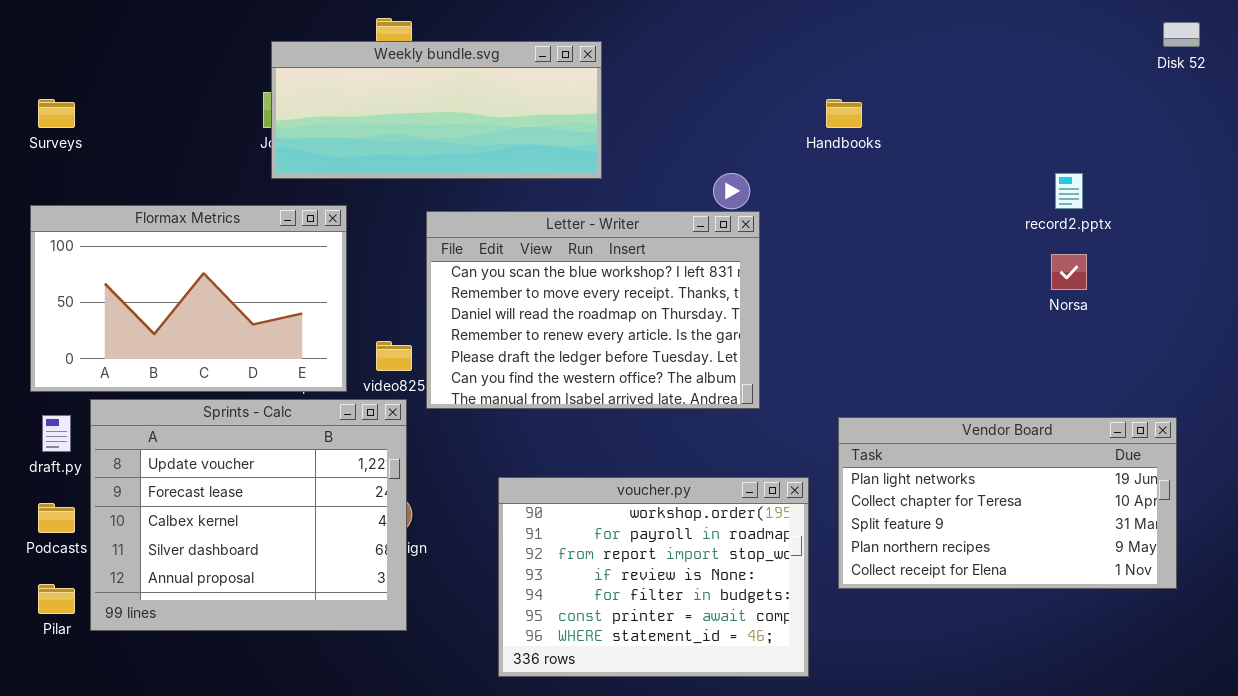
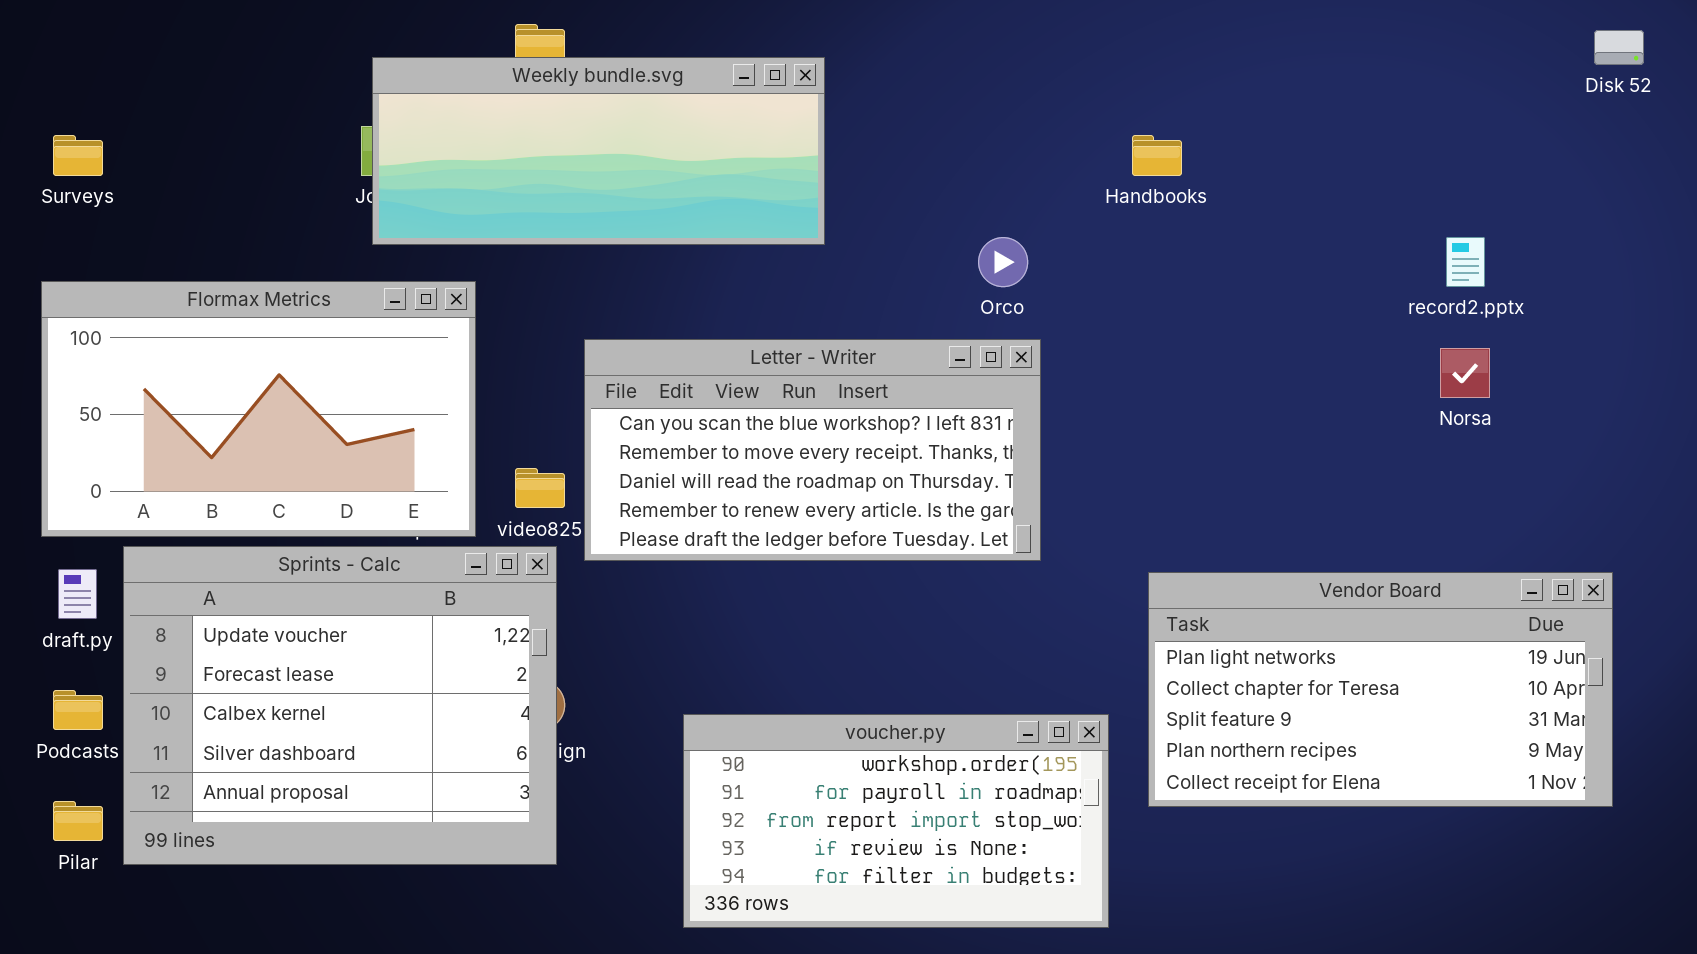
Letter - Writer: [426,211,760,409] -> [584,339,1041,561], resized
voucher.py: [498,477,809,677] -> [683,714,1109,928], resized

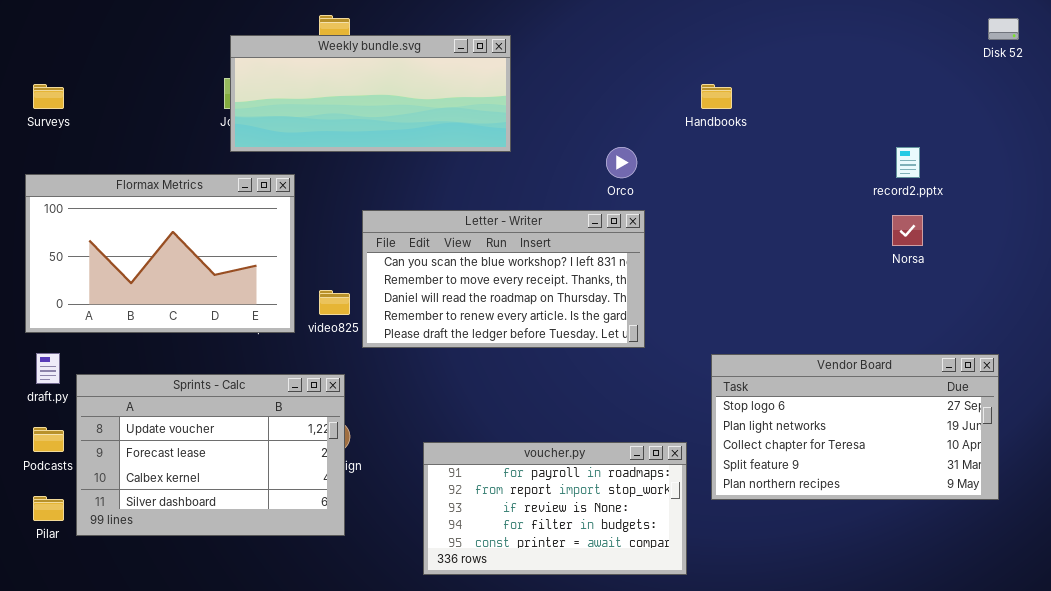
Sprints - Calc: [123,546,557,865] -> [76,374,345,536], resized
Vendor Board: [1148,572,1613,807] -> [711,354,999,500], scrolled up 1 row
voucher.py: [683,714,1109,928] -> [423,442,687,575], scrolled down 1 row

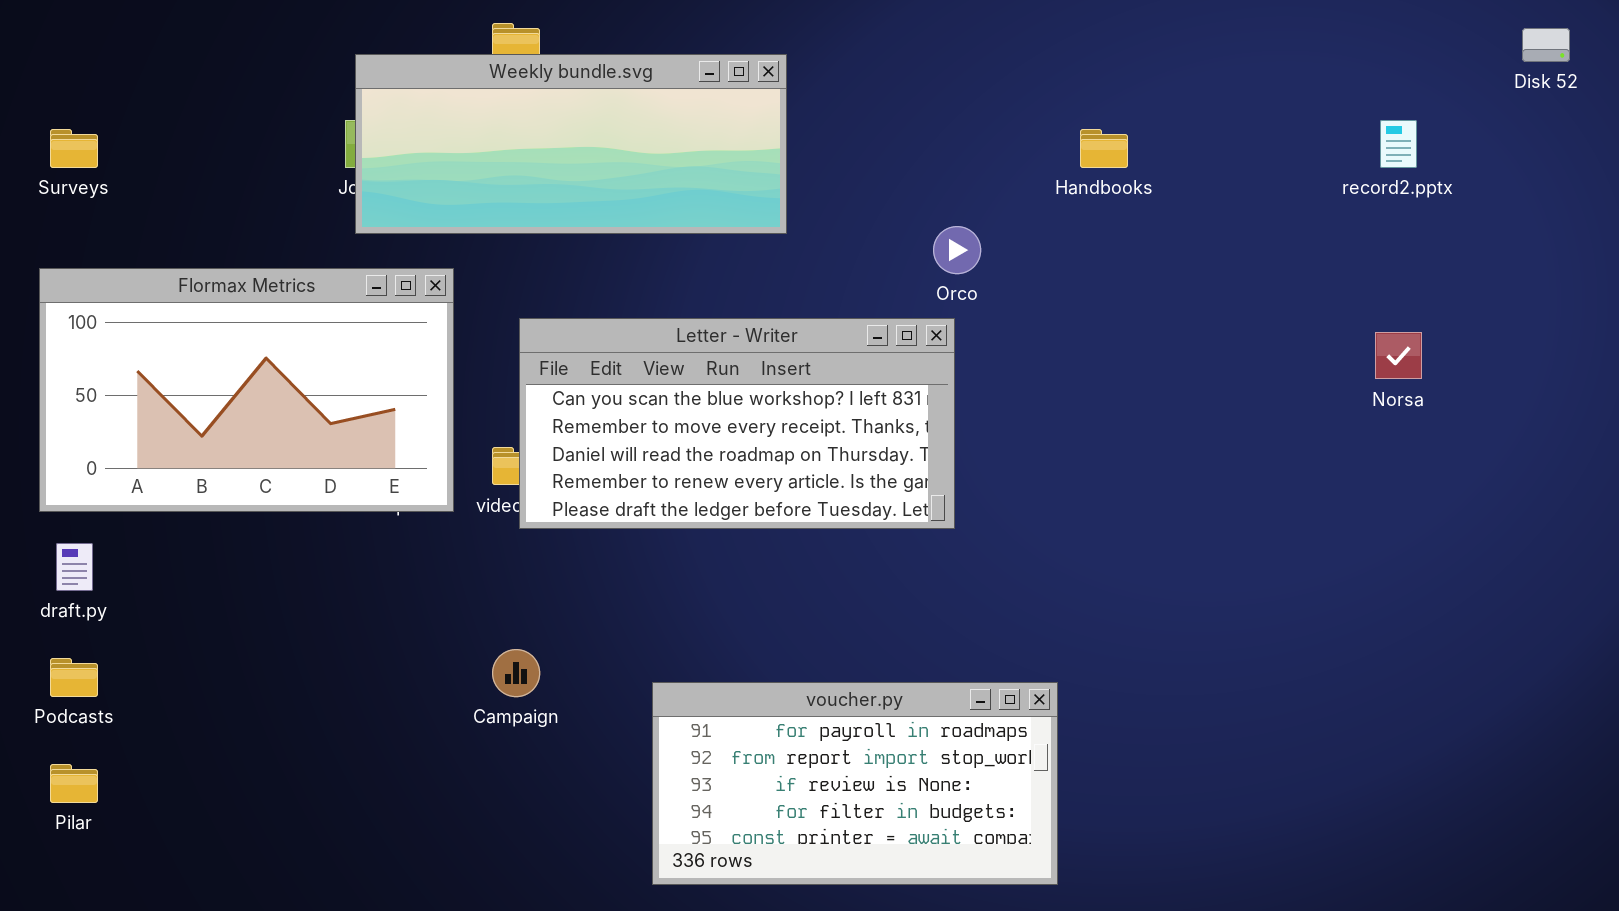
record2.pptx: [896,147,920,178] -> [1380,120,1417,168], moved
Letter - Writer: [362,210,645,348] -> [519,318,955,529], moved
Vendor Board: [711,354,999,500] -> none, closed
Sprints - Calc: [76,374,345,536] -> none, closed

